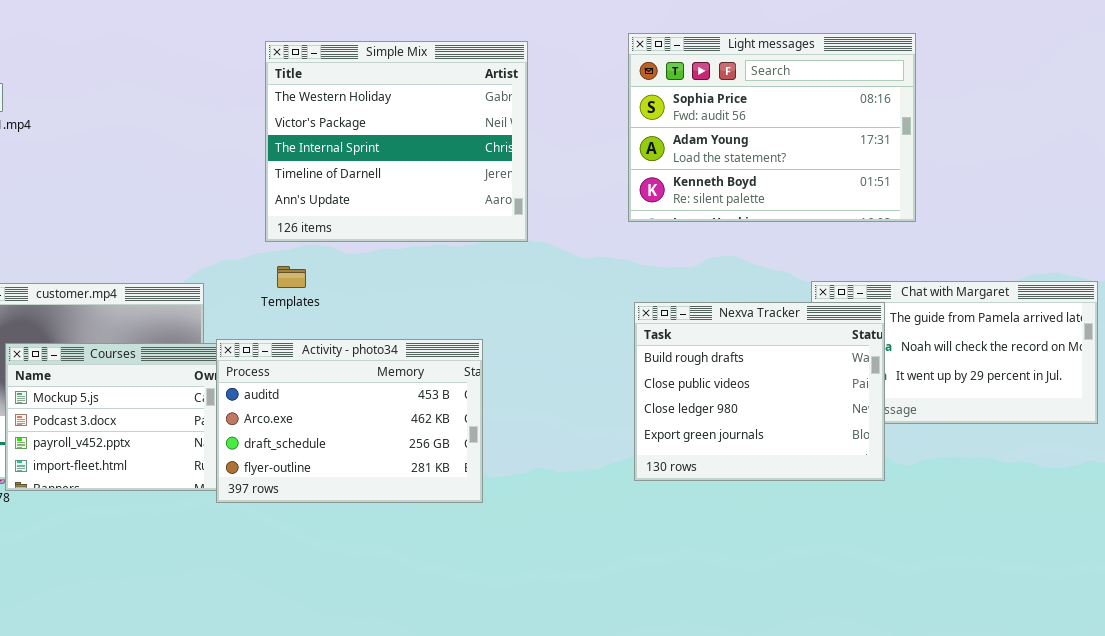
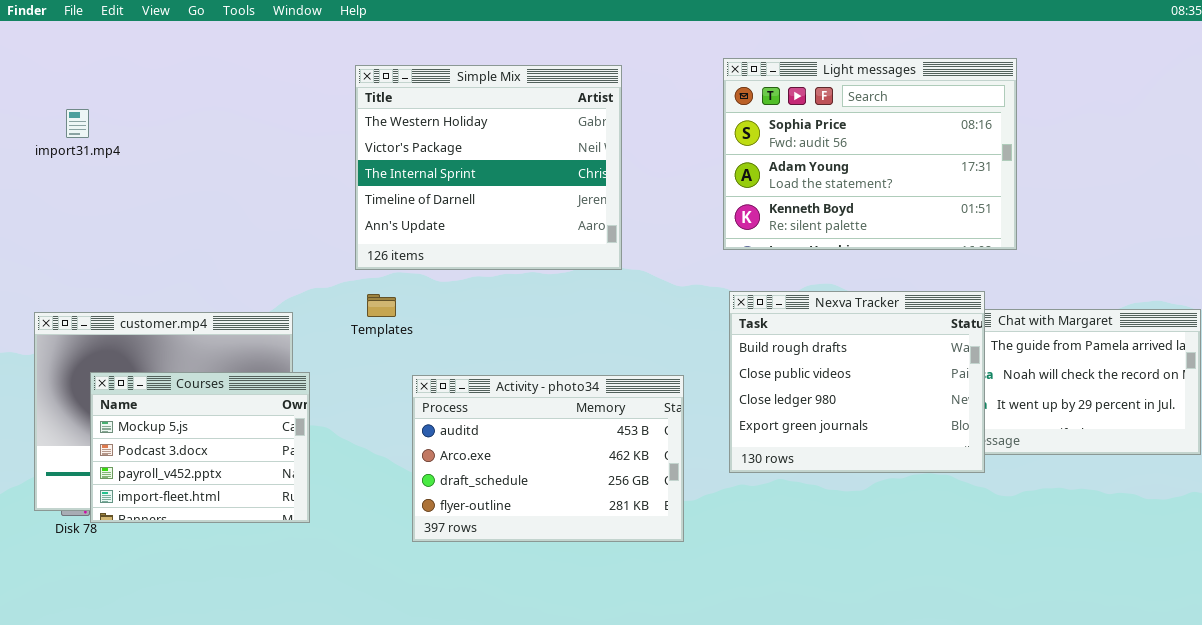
Nexva Tracker: [634,302,885,481] -> [729,291,985,473], moved
Activity - photo34: [216,339,483,503] -> [412,375,684,542], moved

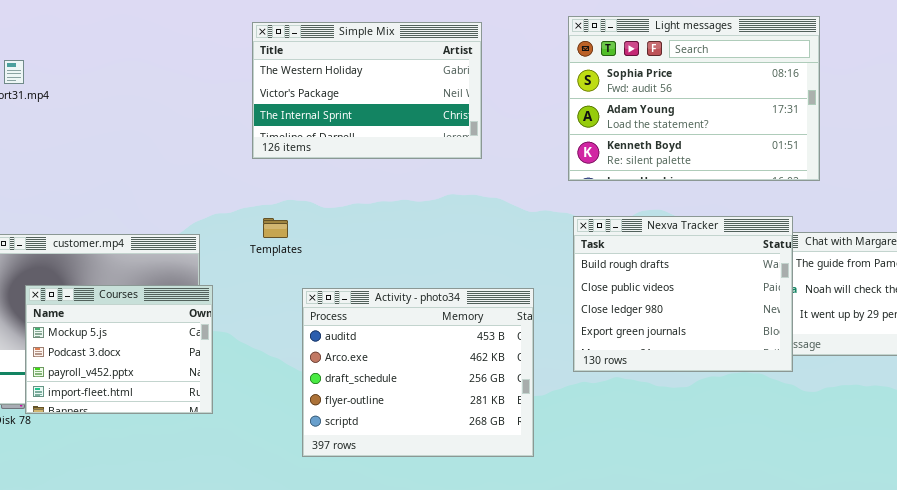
Simple Mix: [355,65,622,270] -> [252,22,482,159], resized
Activity - photo34: [412,375,684,542] -> [302,288,534,457], resized

